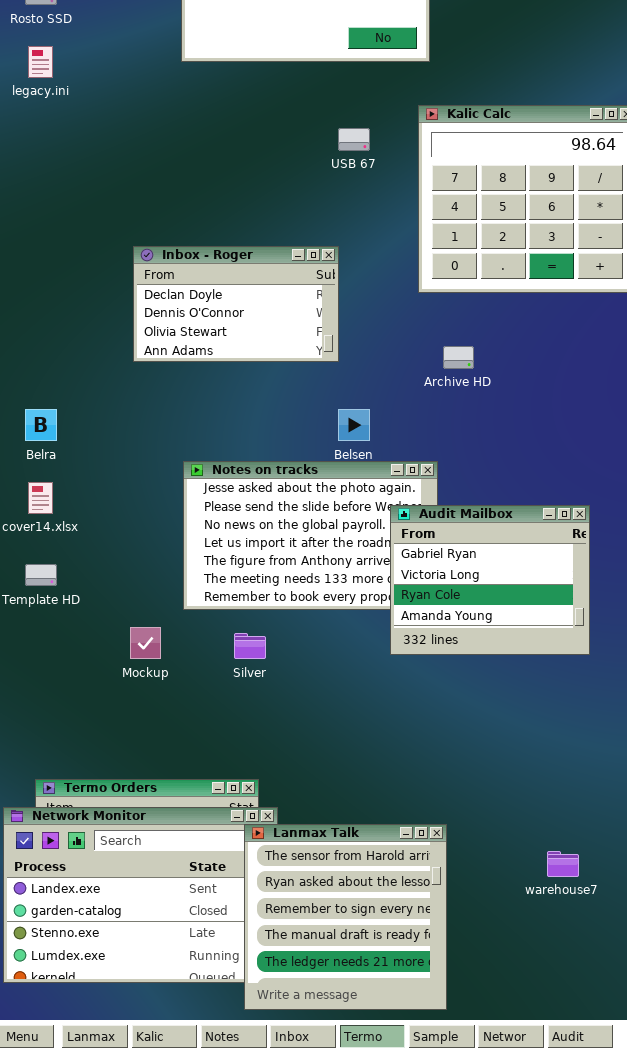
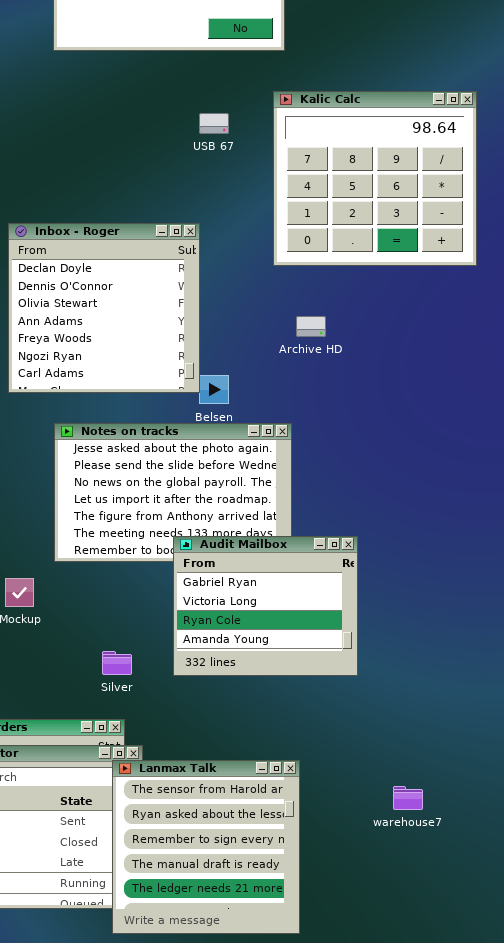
Inbox - Roger: [133,246,339,362] -> [8,223,200,393], resized
Audit Mailbox: [390,505,590,655] -> [173,536,358,676], moved
Silver: [234,633,266,659] -> [102,651,132,675], moved

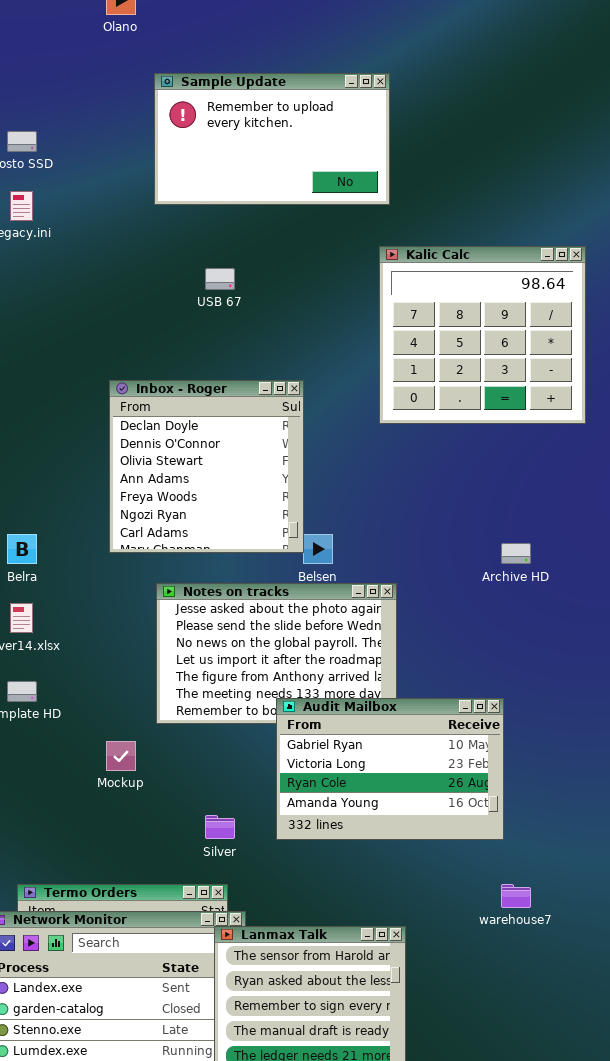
USB 67: [199,113,229,134] -> [205,268,235,290], moved
Archive HD: [296,316,326,337] -> [501,543,531,564], moved
Audit Mailbox: [173,536,358,676] -> [276,698,504,840], resized
warehouse7: [393,786,423,810] -> [501,884,531,908], moved

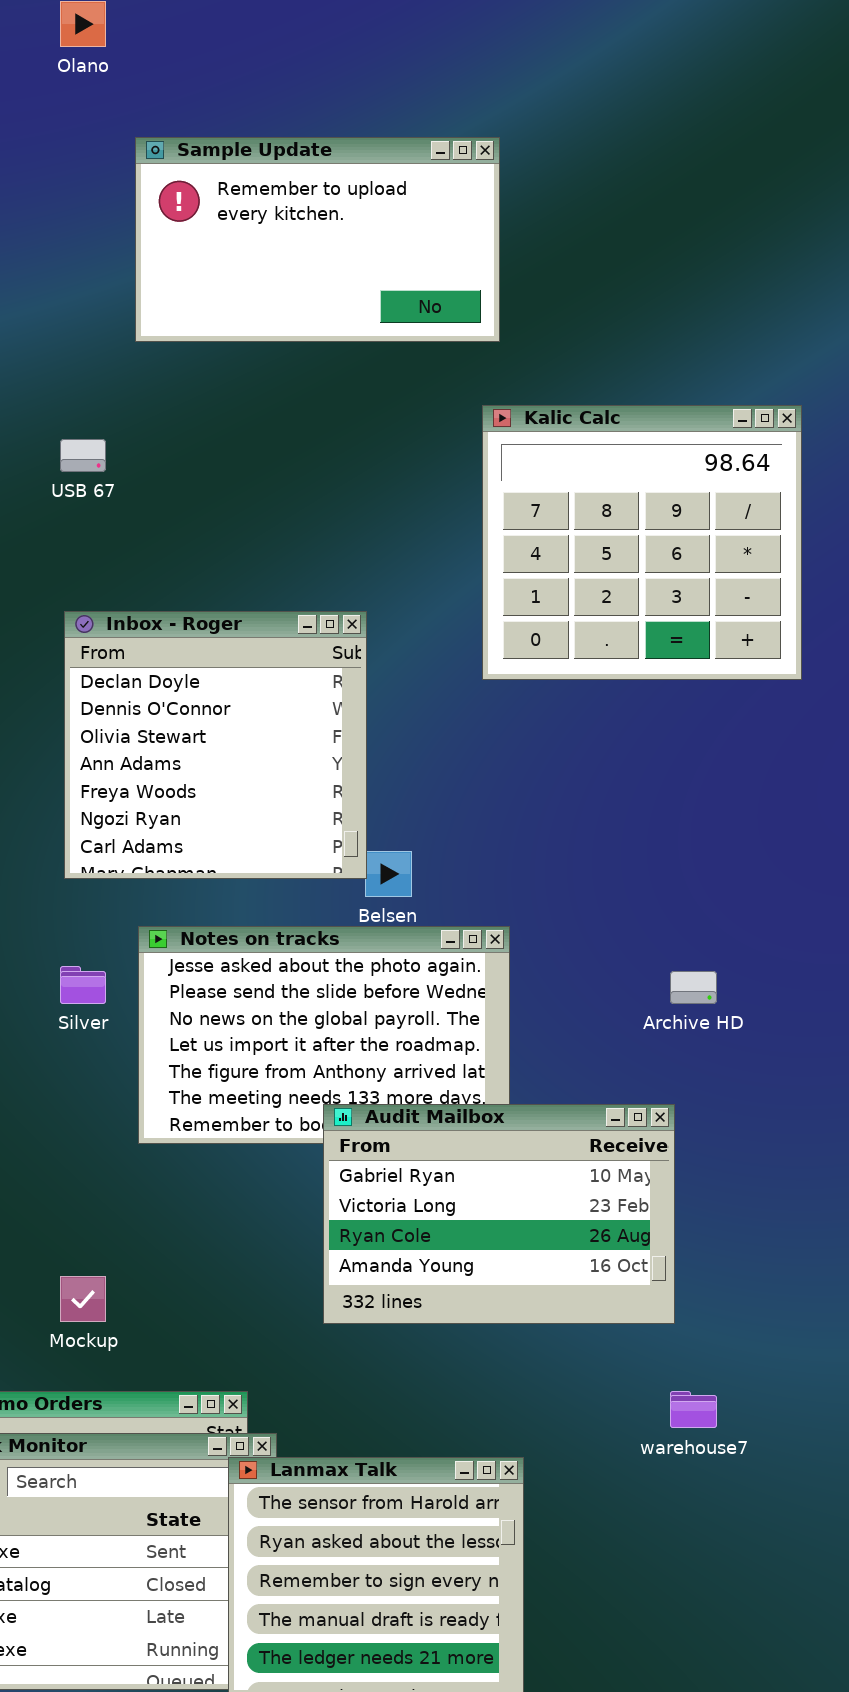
USB 67: [205,268,235,290] -> [60,439,106,472], moved
Archive HD: [501,543,531,564] -> [670,971,717,1004], moved
Mockup: [106,741,136,771] -> [60,1276,106,1322], moved
Silver: [205,815,235,839] -> [60,966,106,1004], moved

